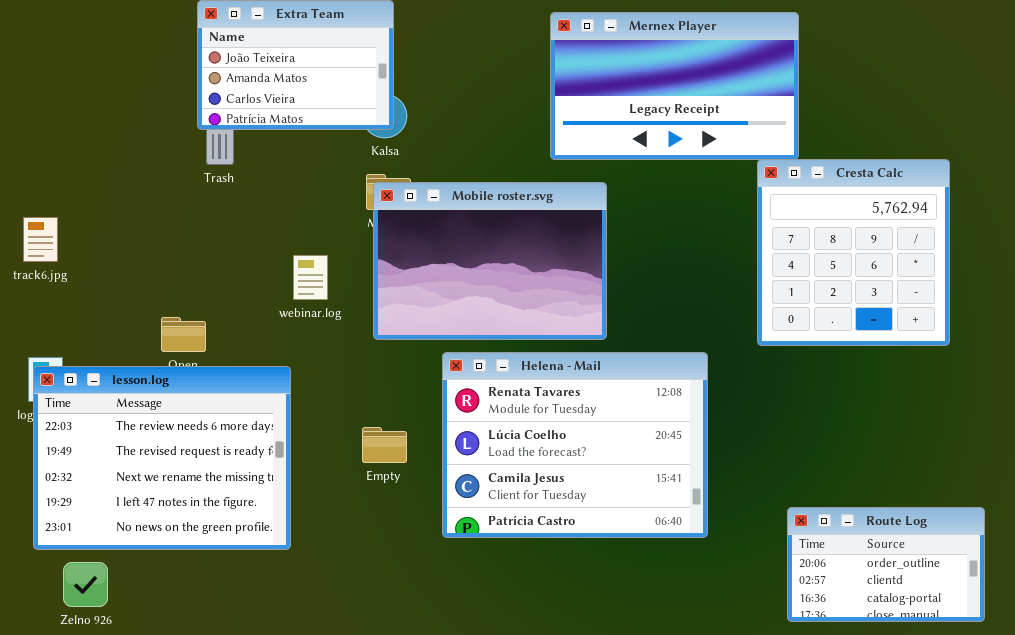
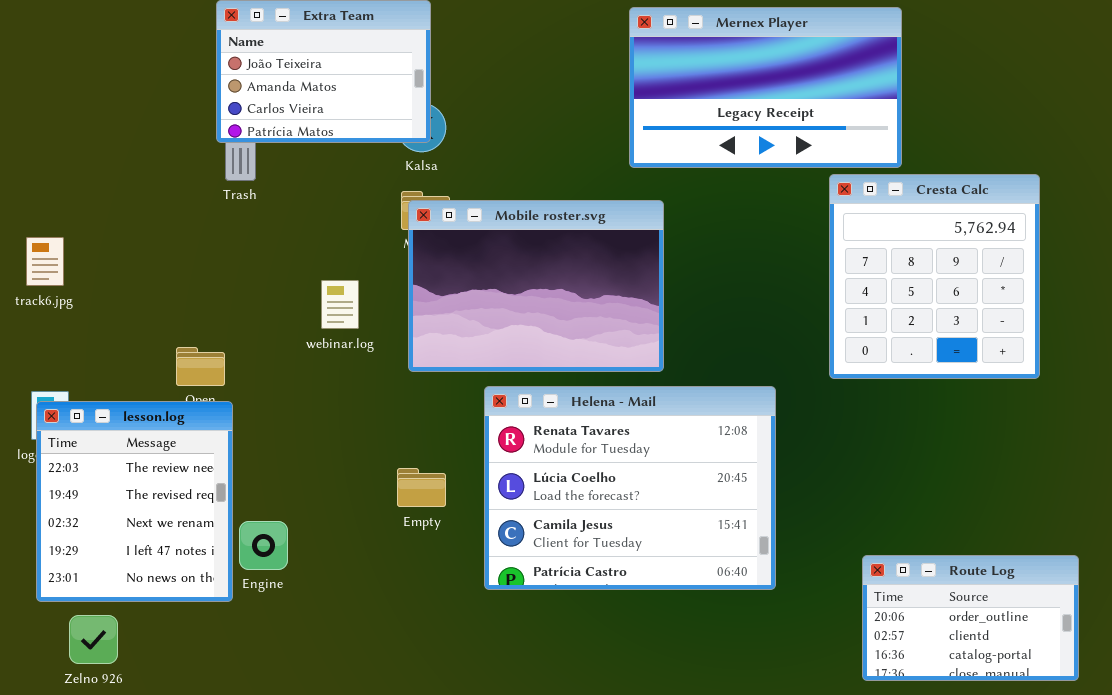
Mernex Player: [550,12,799,160] -> [629,7,902,168], moved
lesson.log: [33,366,291,550] -> [36,401,233,602], resized

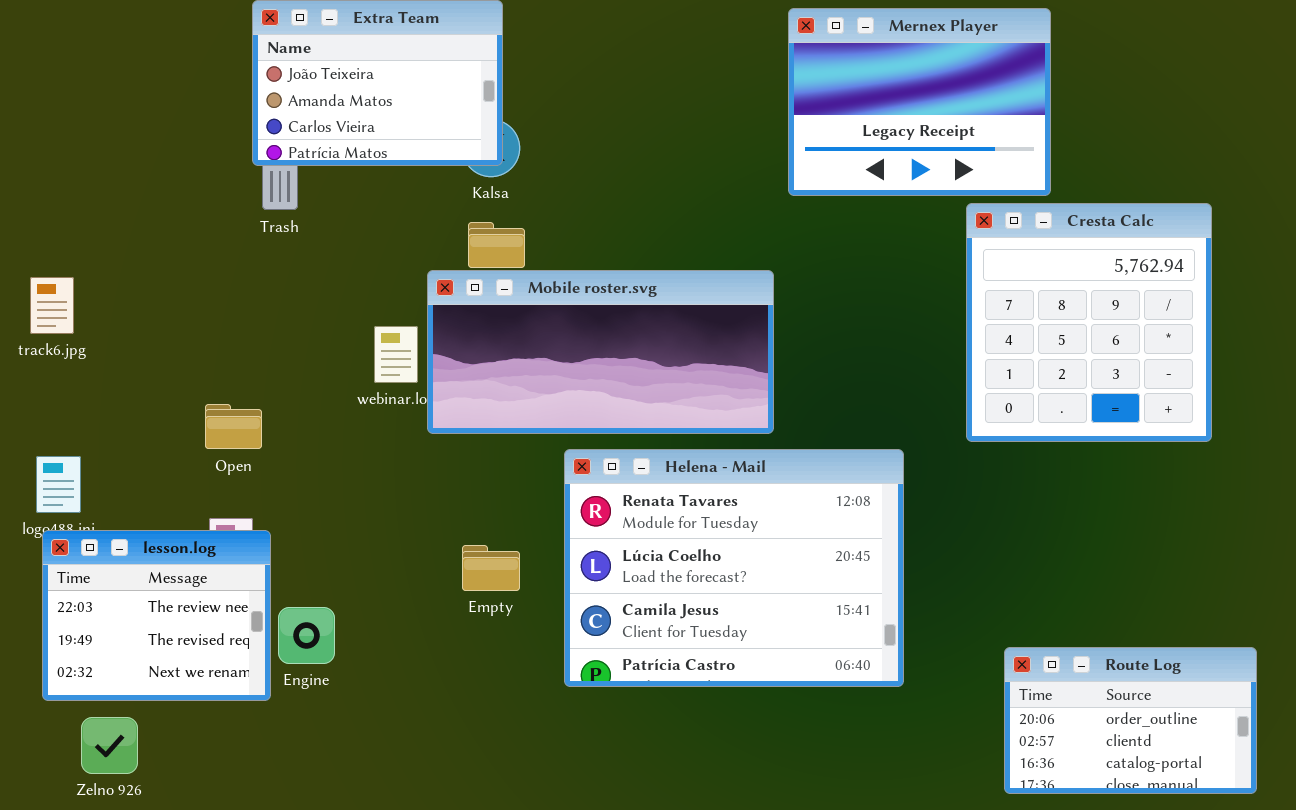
Mernex Player: [629,7,902,168] -> [788,8,1051,196], resized
Mobile roster.svg: [408,200,664,372] -> [427,270,774,434], resized
lesson.log: [36,401,233,602] -> [42,530,271,701], resized

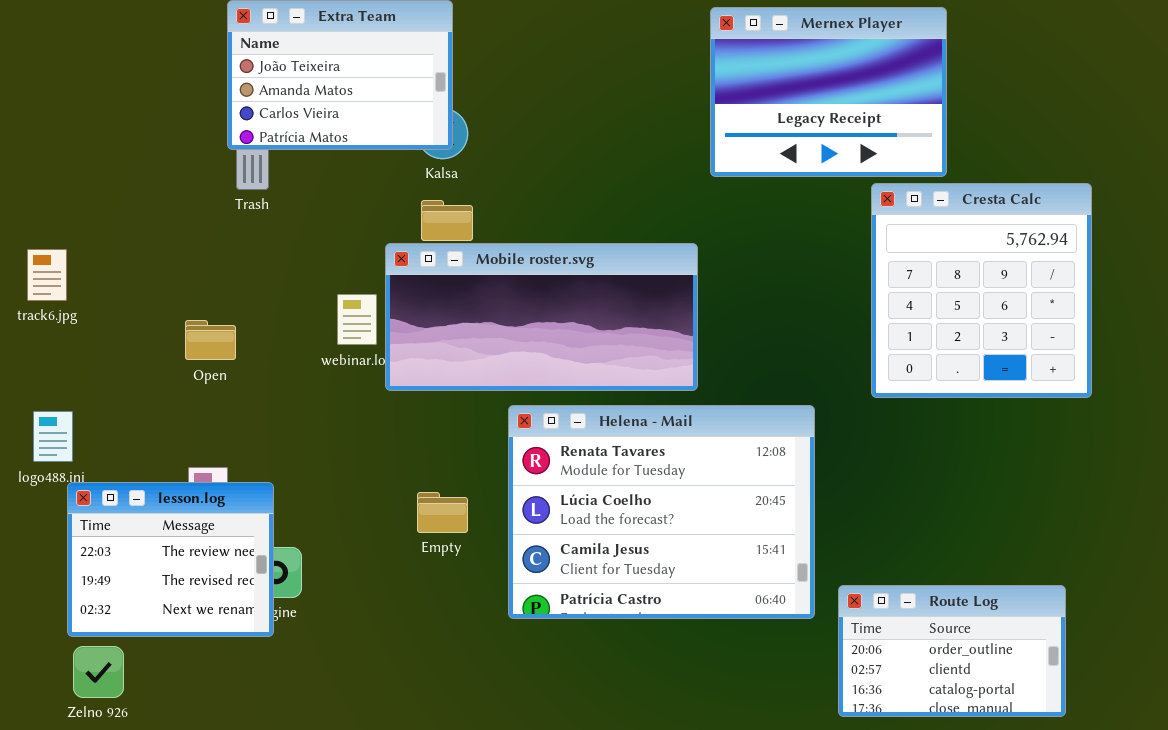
Open: [205,404,262,449] -> [185,320,236,360], moved
lesson.log: [42,530,271,701] -> [67,482,274,637], moved
Route Log: [1004,647,1257,794] -> [838,585,1066,717], moved

